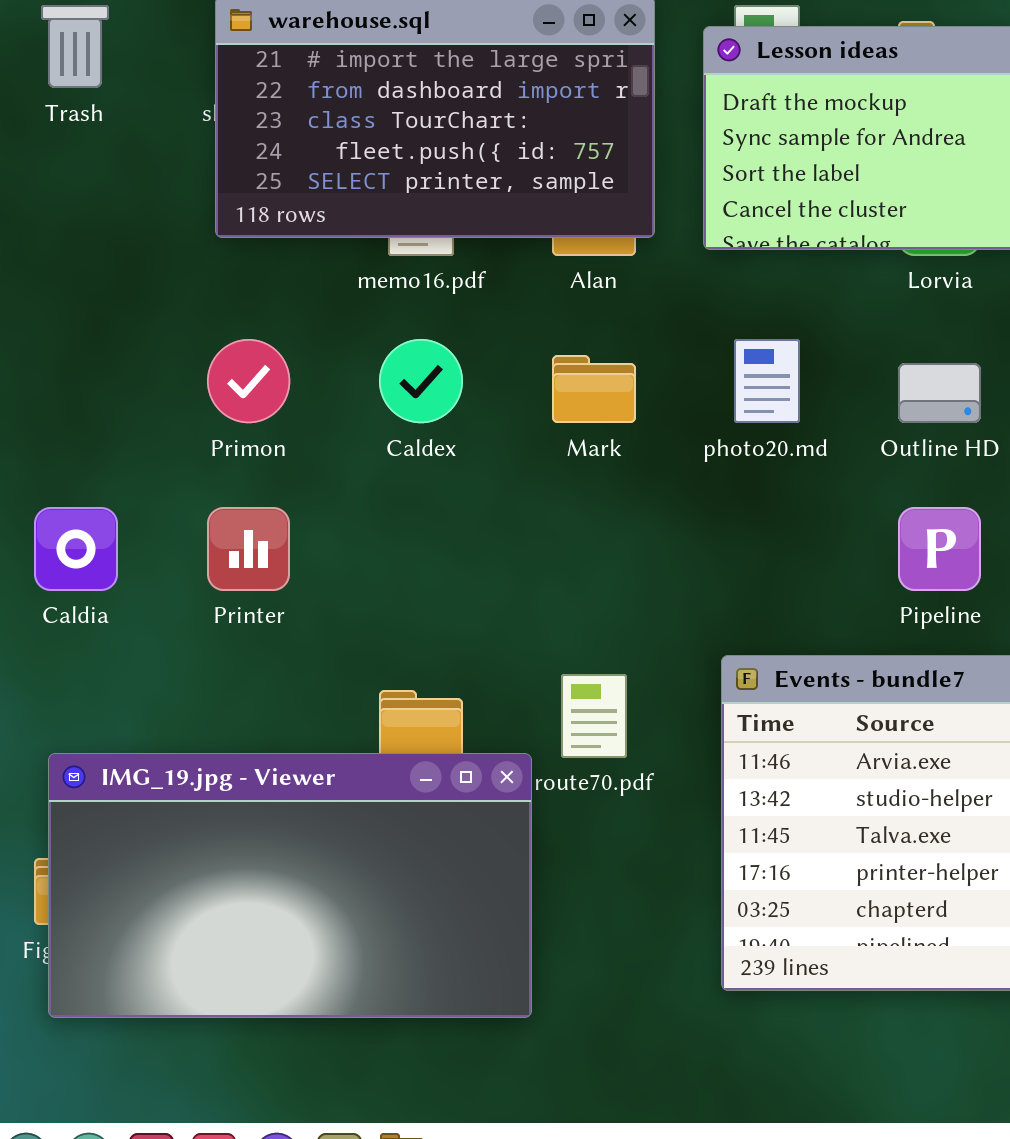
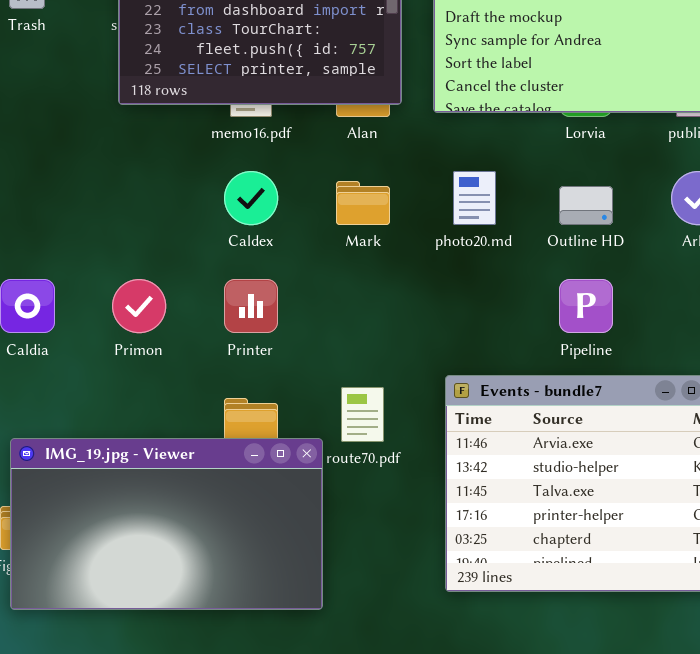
Primon: [207,339,290,423] -> [112,279,166,333], moved
Printer: [207,507,290,591] -> [224,279,278,333], moved

